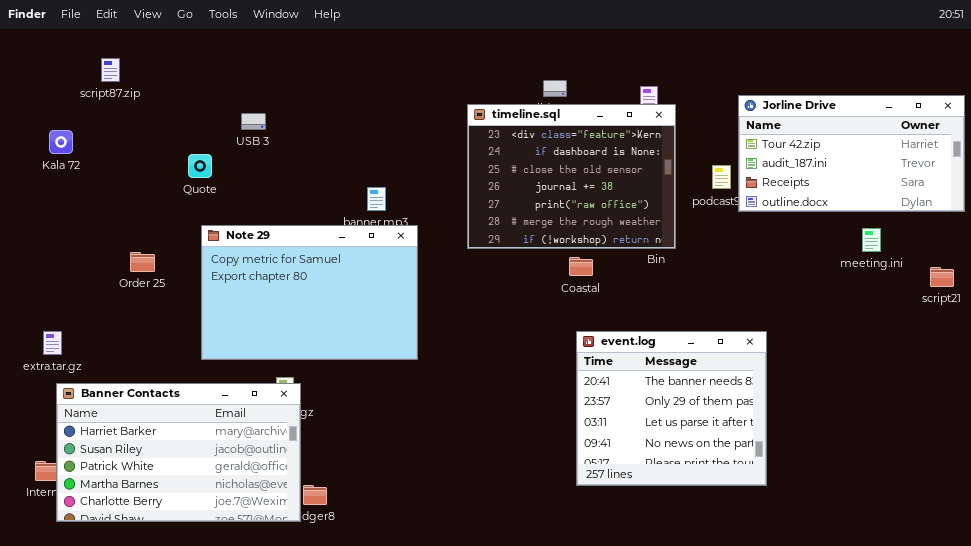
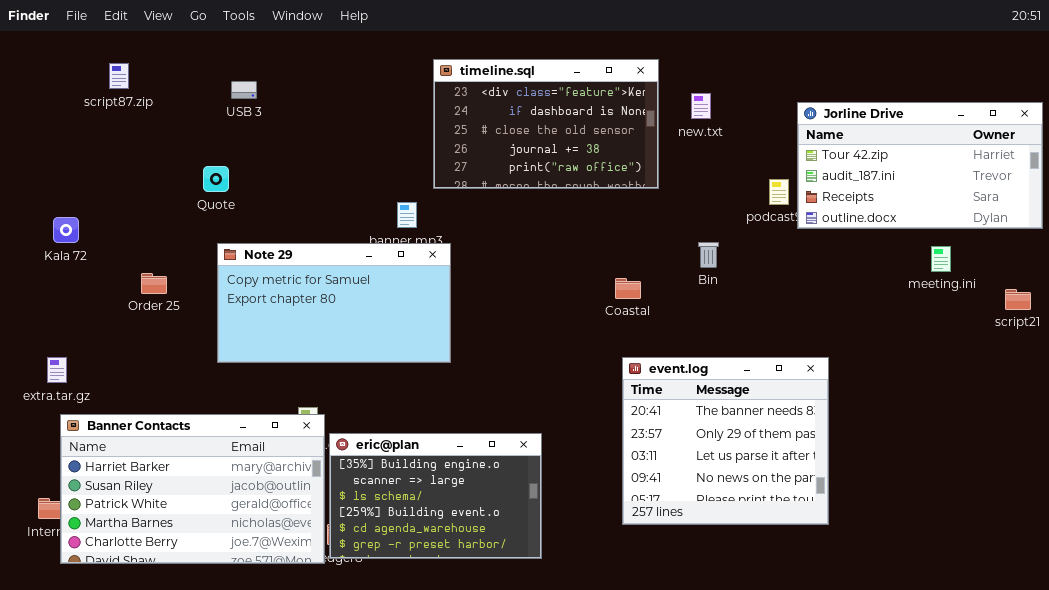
timeline.sql: [467,104,676,249] -> [433,59,659,189], moved, resized
USB 3: [241,113,266,130] -> [231,81,257,99], moved
Kala 72: [49,130,73,154] -> [53,217,79,243], moved
Note 29: [201,225,418,360] -> [217,243,451,363], resized
eric@plan: none -> [329,433,542,559], opened

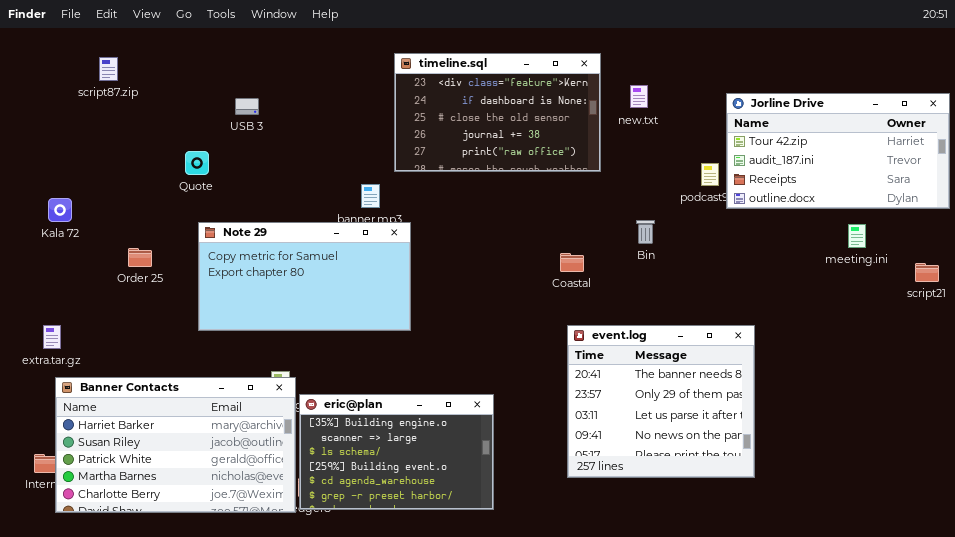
USB 3: [231,81,257,99] -> [235,98,259,115], moved

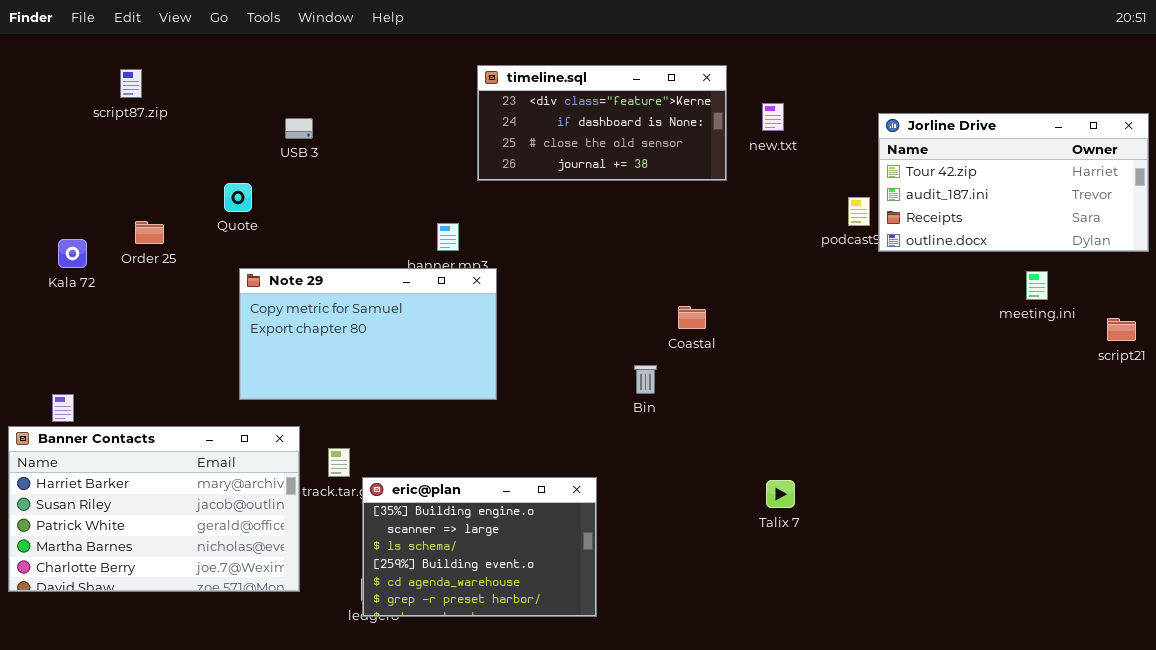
timeline.sql: [394,53,601,172] -> [477,65,727,181], resized
Bin: [636,220,655,244] -> [634,365,657,394], moved
Order 25: [128,248,152,267] -> [135,221,164,244], moved
event.log: [567,325,755,478] -> none, closed
Banner Contacts: [55,377,296,513] -> [8,426,300,592], moved

